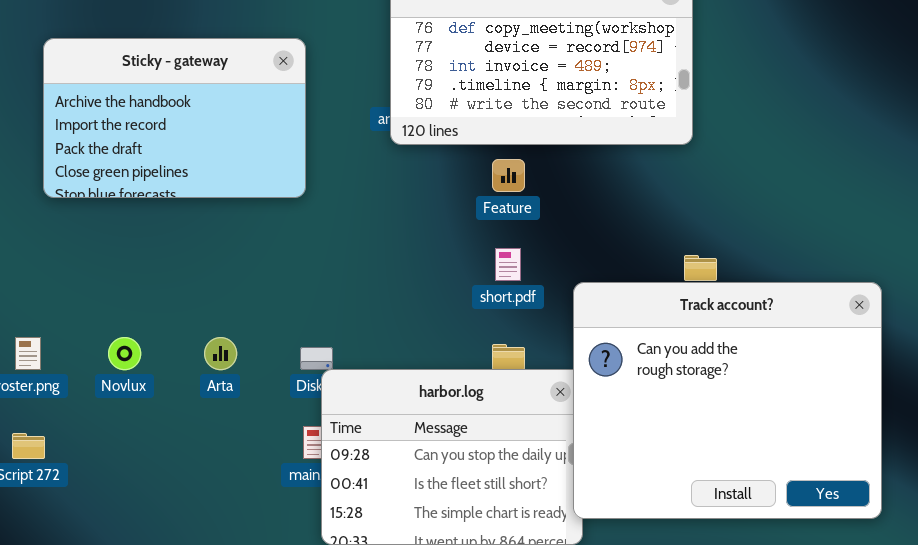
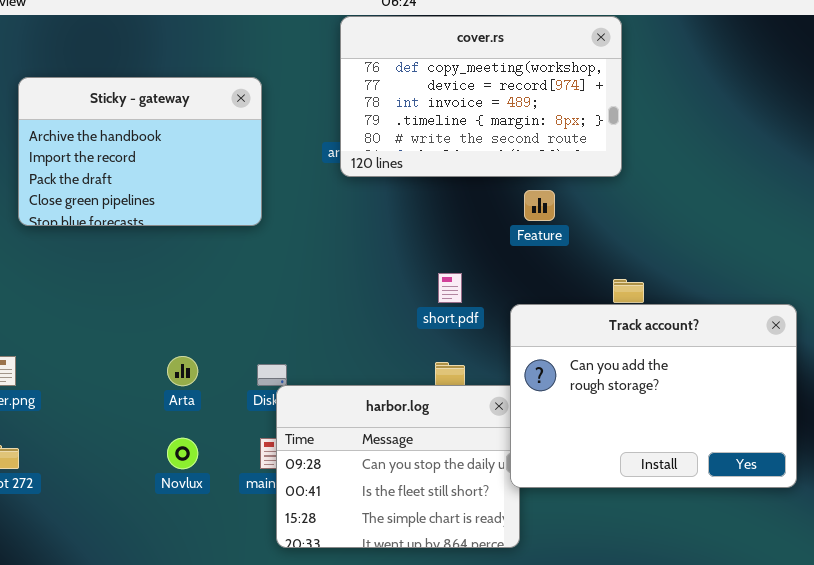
Feature: [492,159,525,192] -> [524,190,555,221], moved
Track account?: [573,282,882,519] -> [510,304,797,488], resized
Novlux: [108,337,141,370] -> [167,438,198,469], moved

